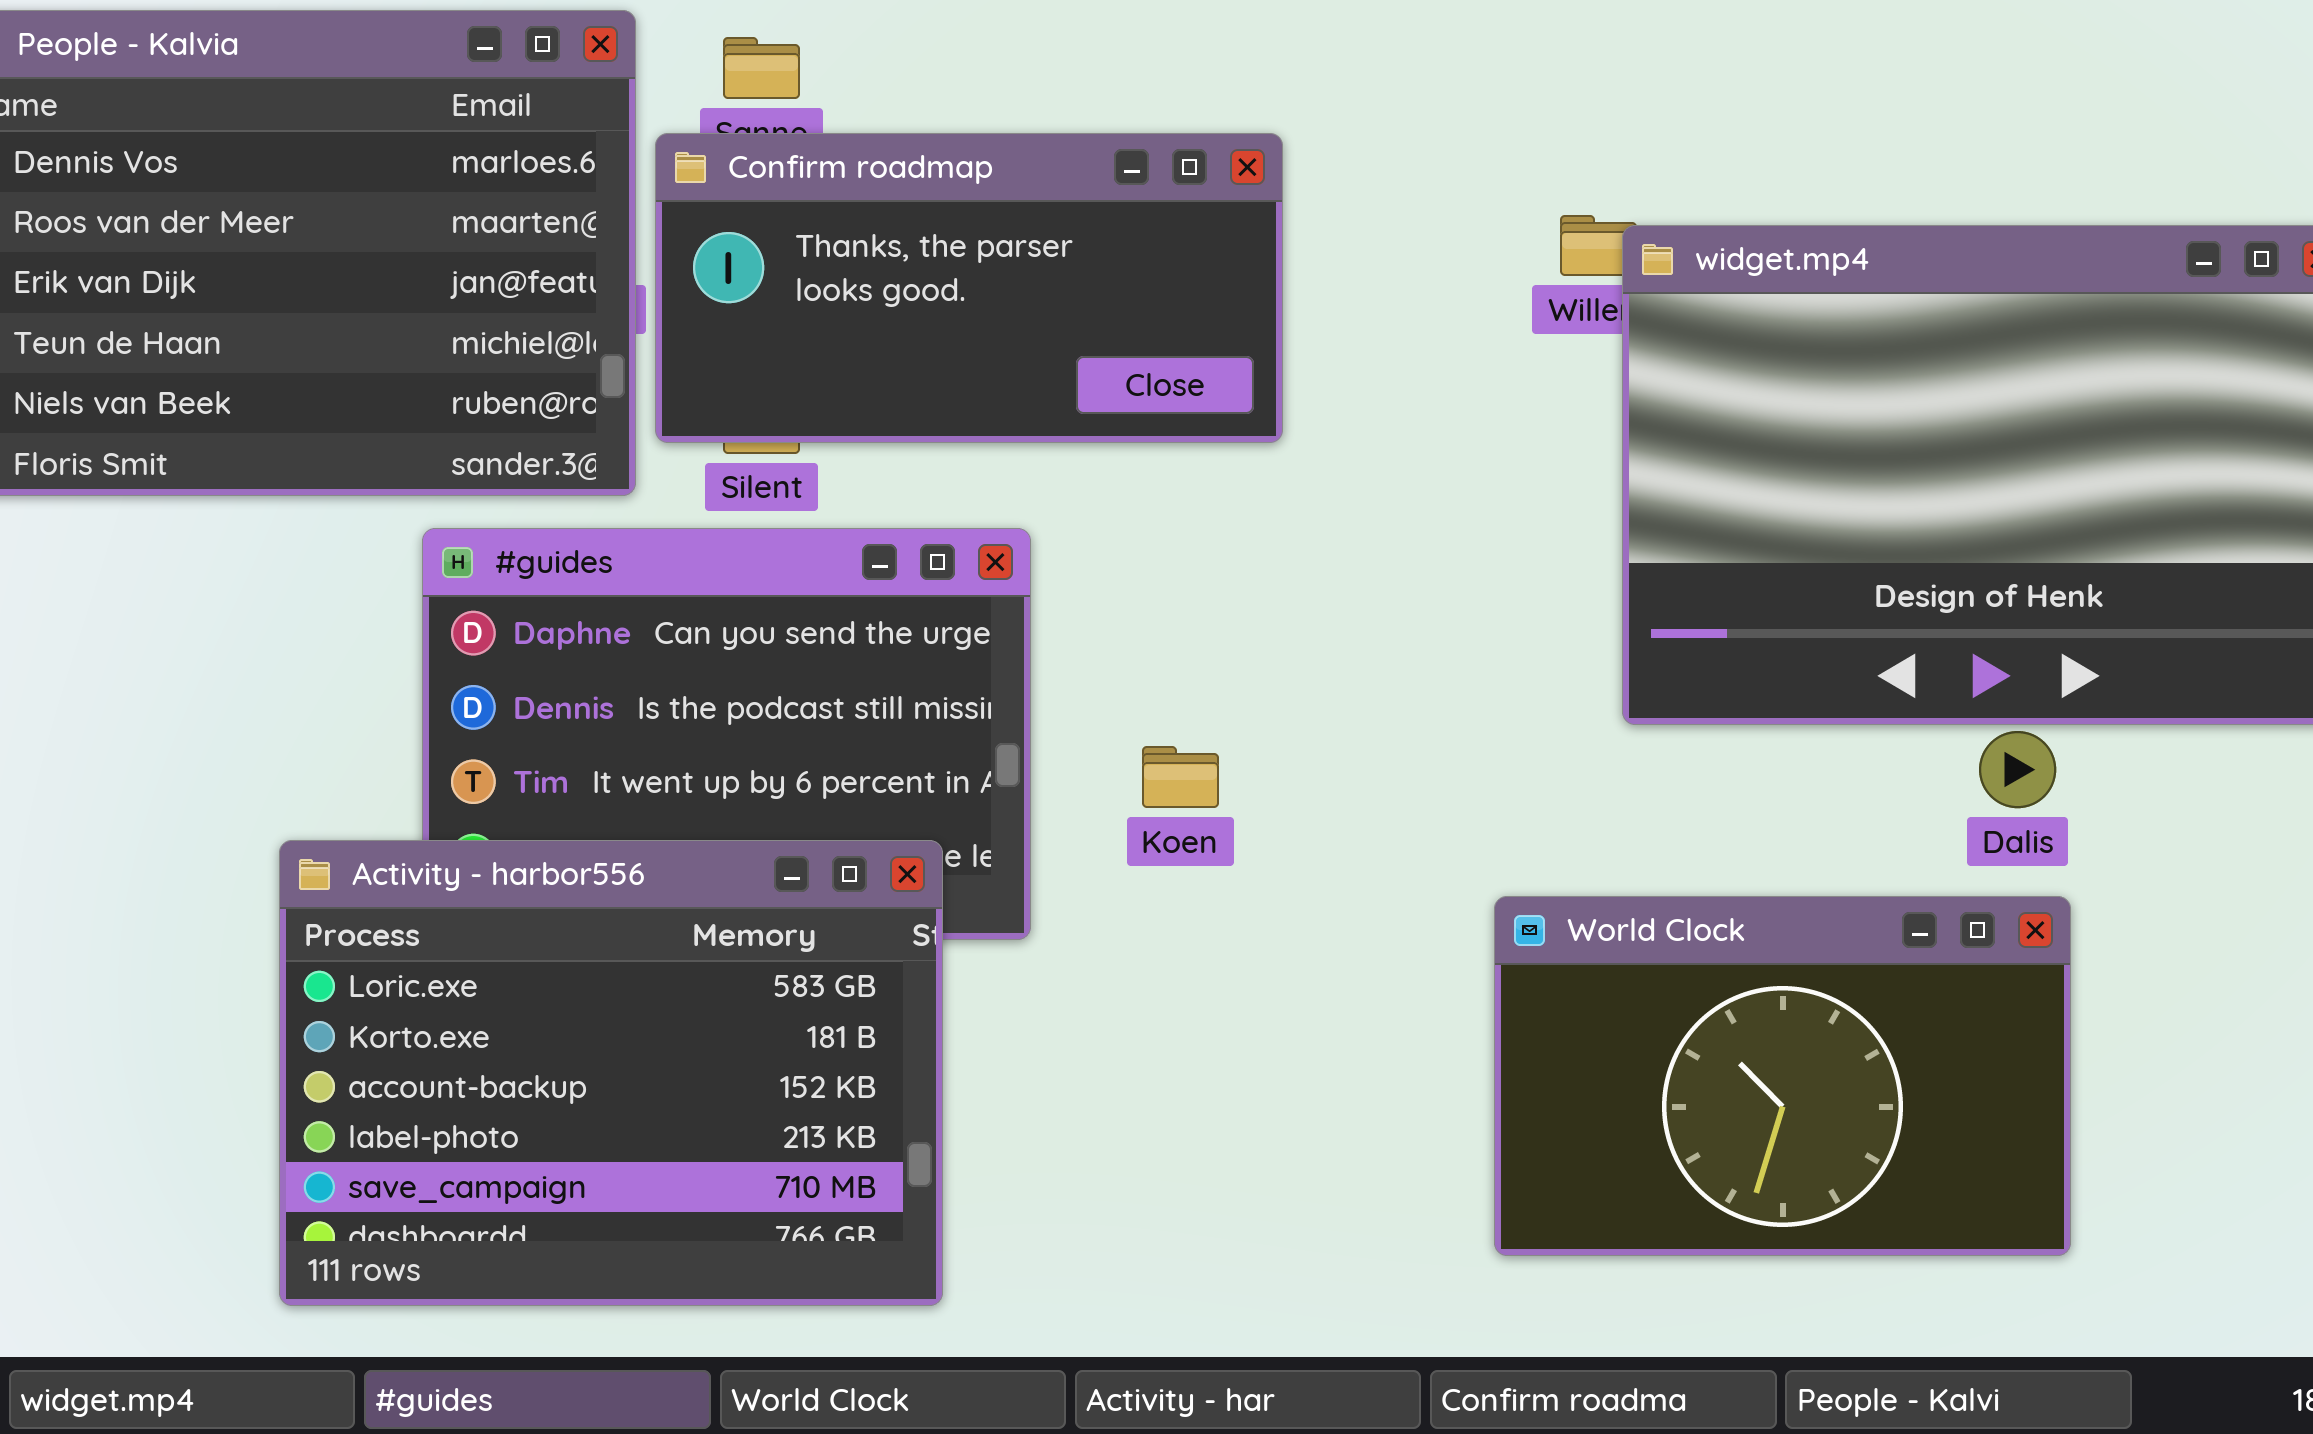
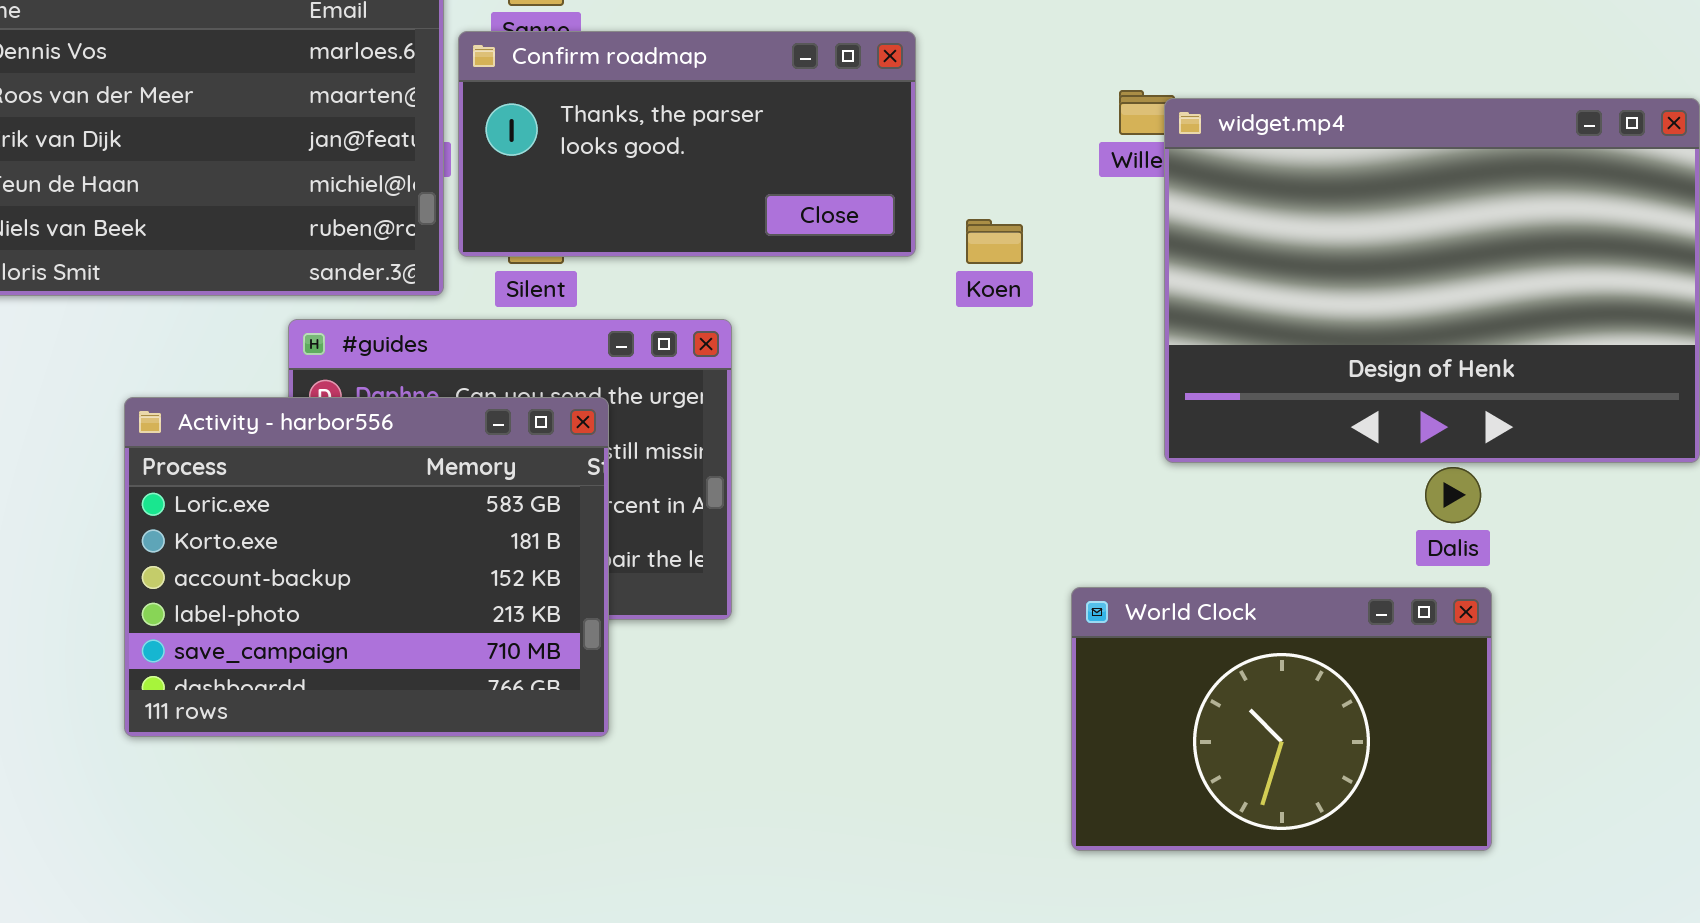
Koen: [1142,746,1219,808] -> [966,219,1023,264], moved
Activity - harbor556: [279,840,943,1306] -> [124,397,609,737], moved

